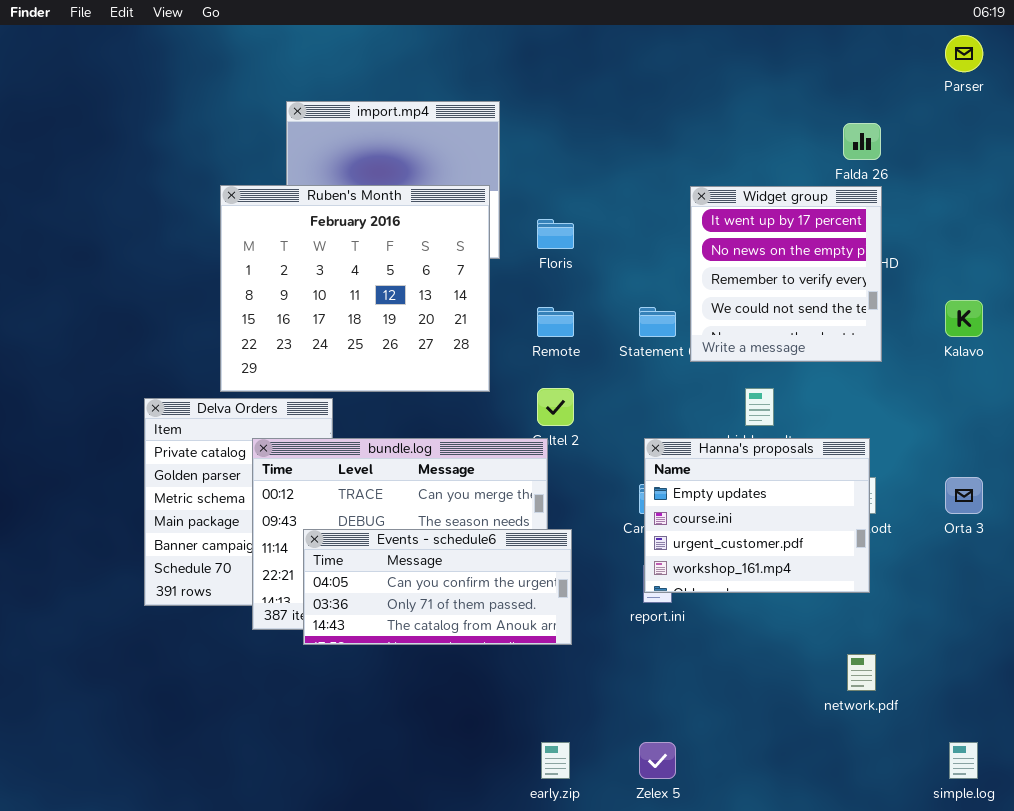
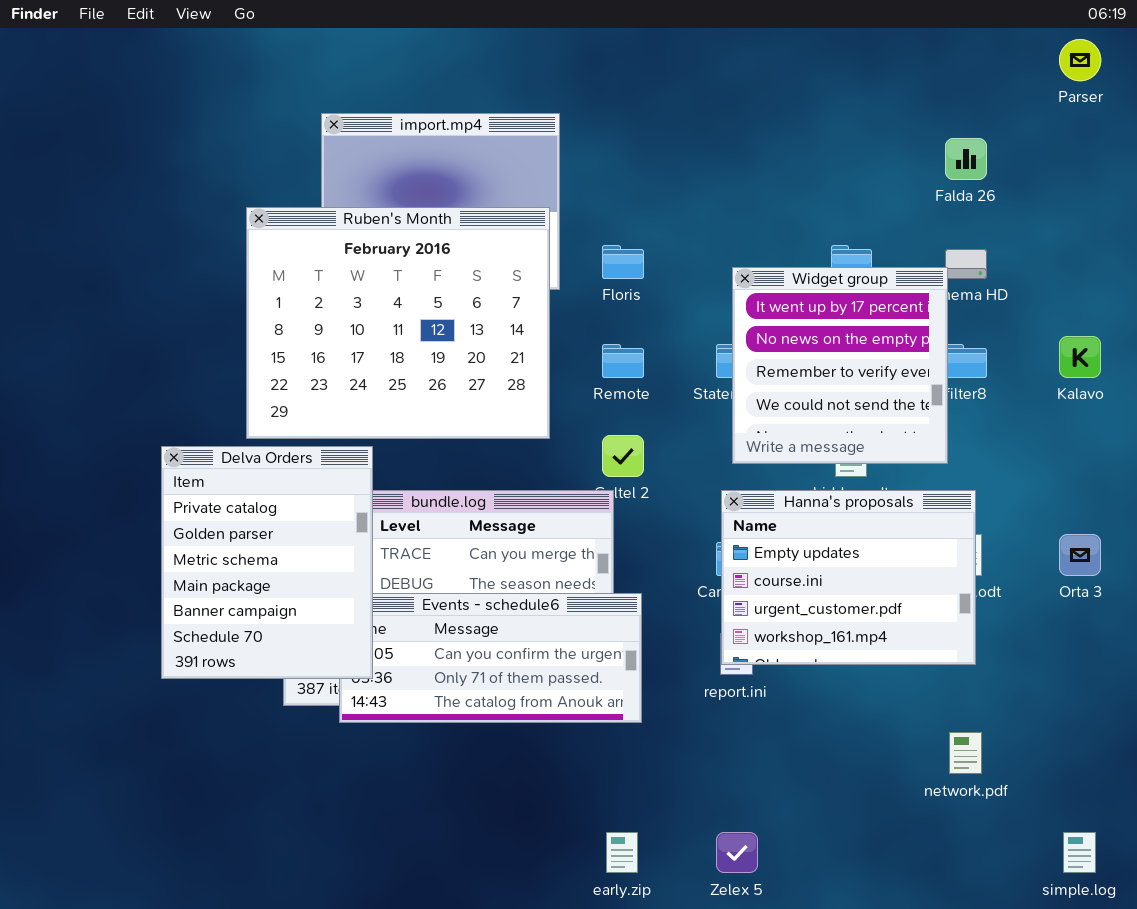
Widget group: [690,186,882,362] -> [732,267,948,464], moved
Delva Orders: [144,398,333,606] -> [161,446,373,679], raised

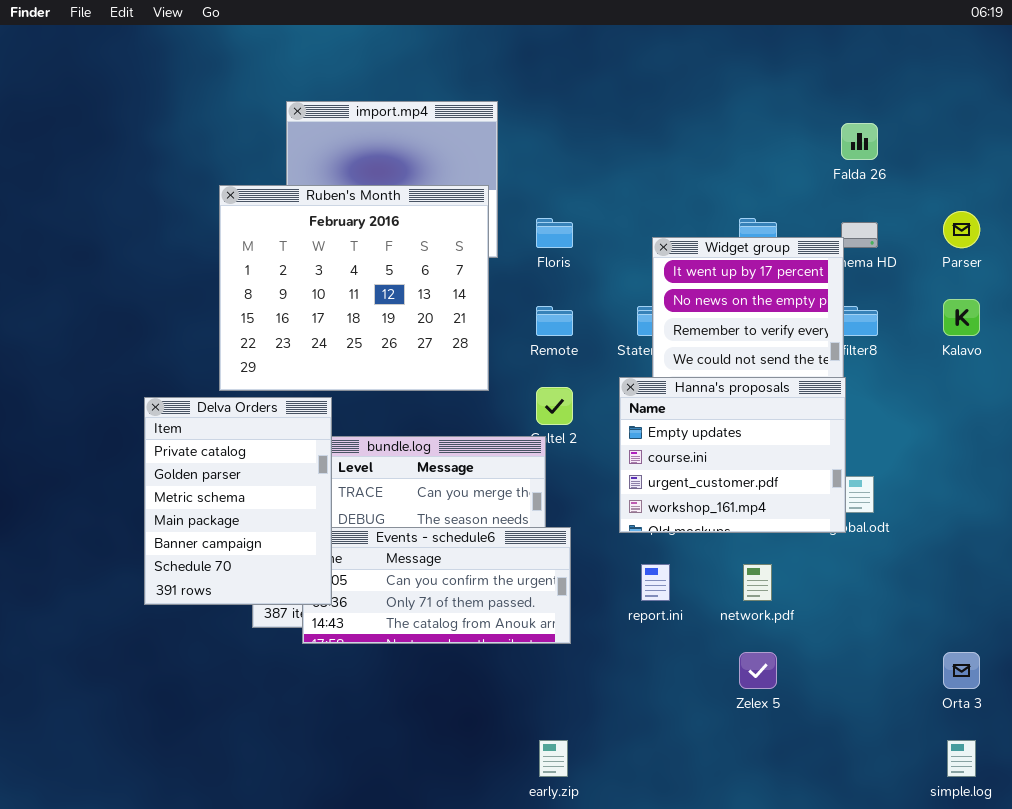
Parser: [1059,39,1101,81] -> [943,211,980,248], moved
Hanna's proposals: [721,490,976,665] -> [619,377,846,533], moved
Orta 3: [1059,534,1101,576] -> [943,652,980,689], moved
network.pdf: [949,732,982,774] -> [743,564,772,601], moved
Zelex 5: [716,832,758,873] -> [739,652,777,689], moved

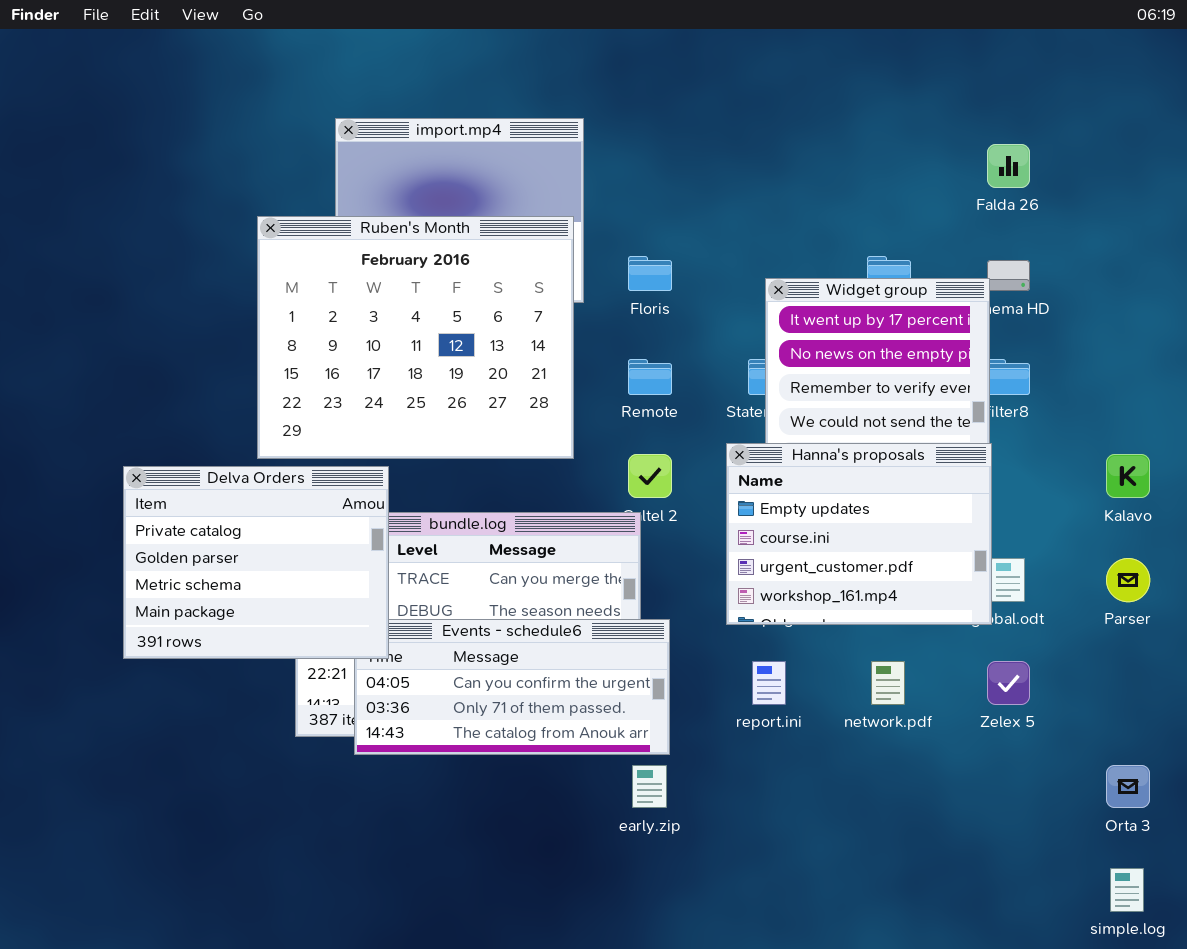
Parser: [943,211,980,248] -> [1106,558,1150,602], moved
Kalavo: [943,299,980,336] -> [1106,454,1150,498], moved
Delva Orders: [144,397,332,605] -> [123,466,389,659], resized
Zelex 5: [739,652,777,689] -> [987,661,1030,705], moved
early.zip: [539,740,568,777] -> [632,765,667,808], moved

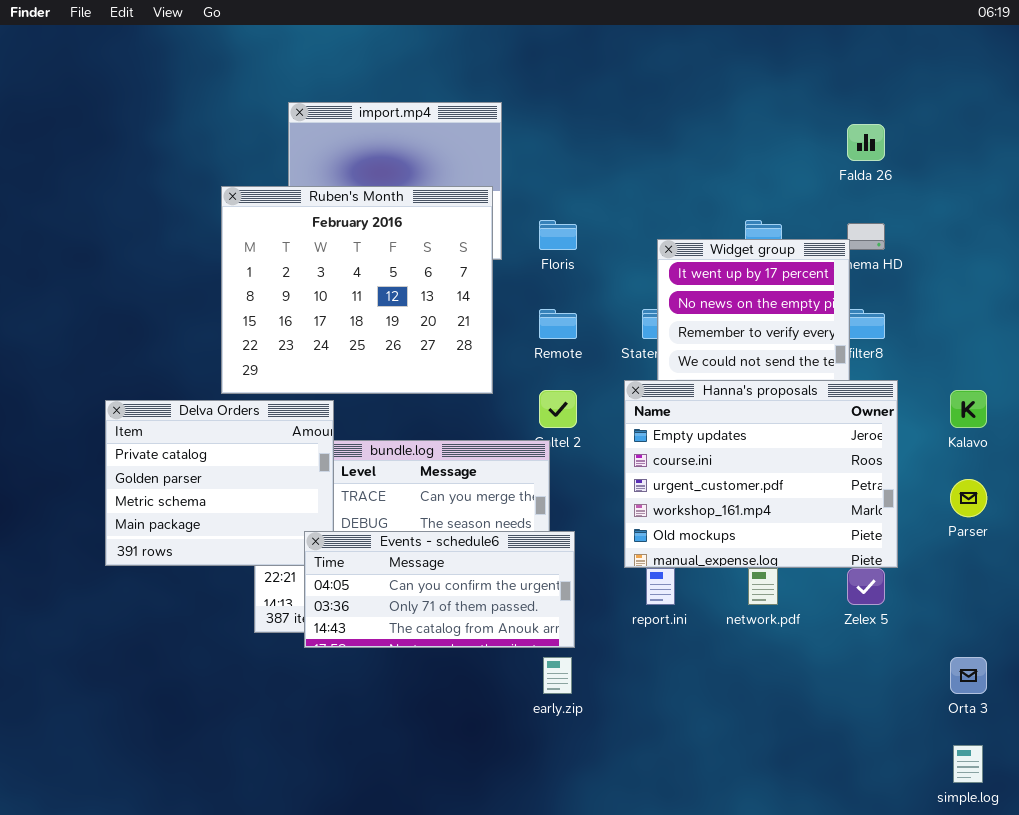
Hanna's proposals: [726,443,992,625] -> [624,380,898,568], resized
Events - schedule6: [354,619,670,755] -> [304,531,575,648], raised

